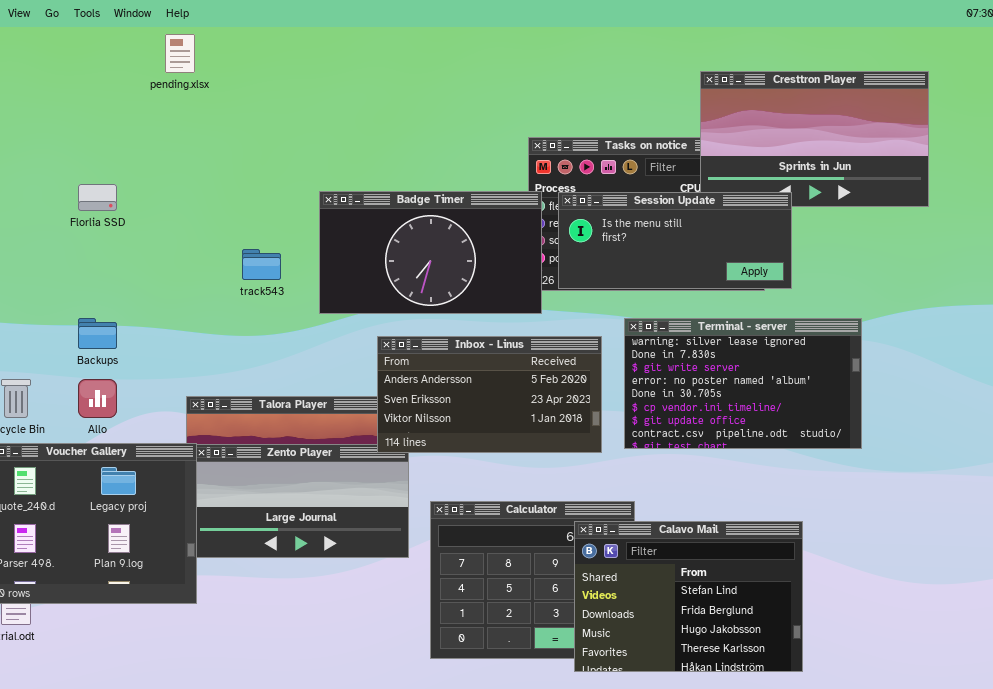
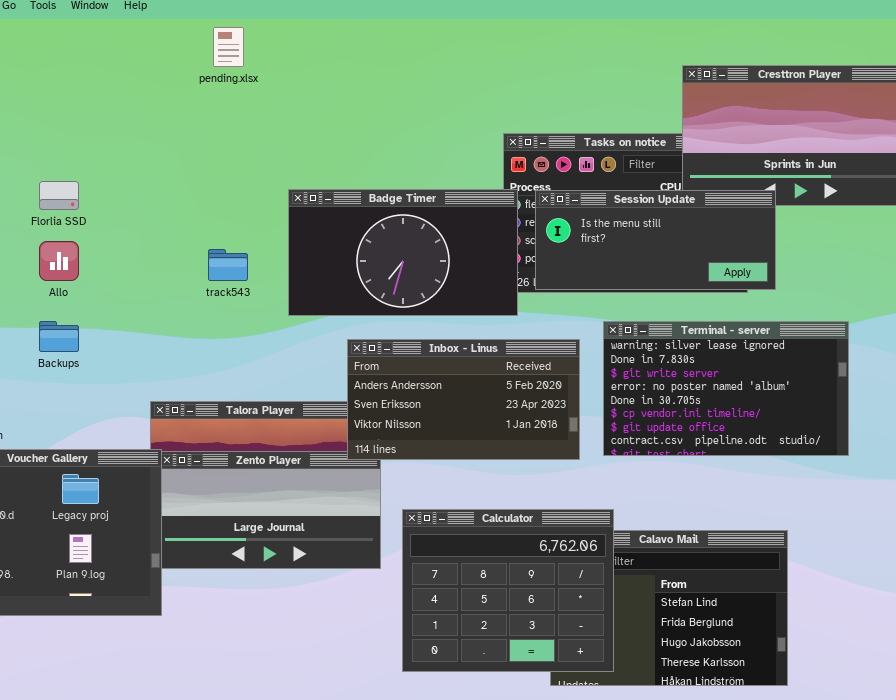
pending.xlsx: [165,34,195,73] -> [213,27,244,67], moved
Allo: [78,379,117,418] -> [39,241,79,281], moved
Calculator: [430,501,635,659] -> [402,509,614,672], raised

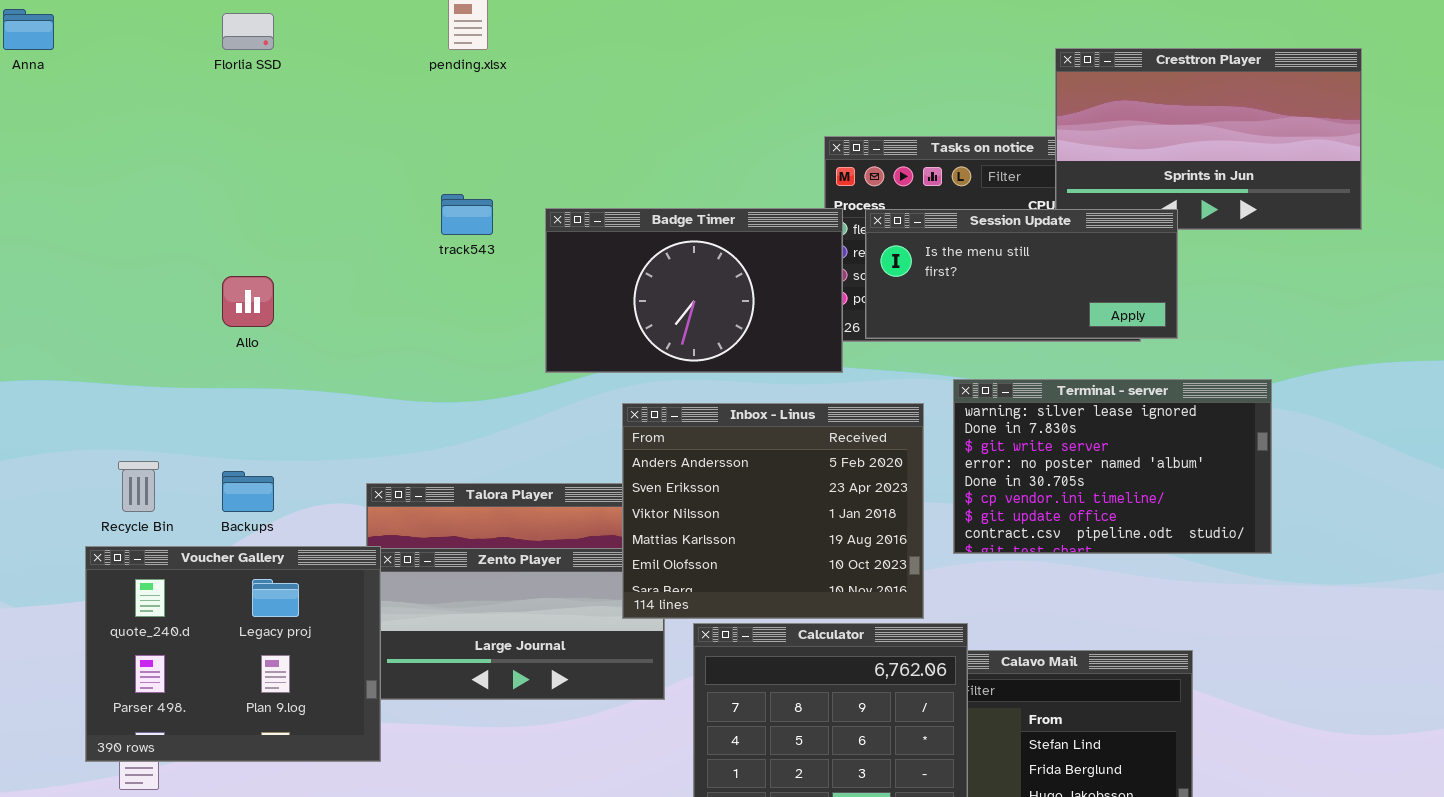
Florlia SSD: [39,181,79,210] -> [222,13,274,50], moved
track543: [208,249,248,281] -> [441,194,493,235], moved
Backups: [39,321,79,352] -> [222,471,274,512], moved
Inbox - Linus: [347,339,580,460] -> [622,403,924,619], resized

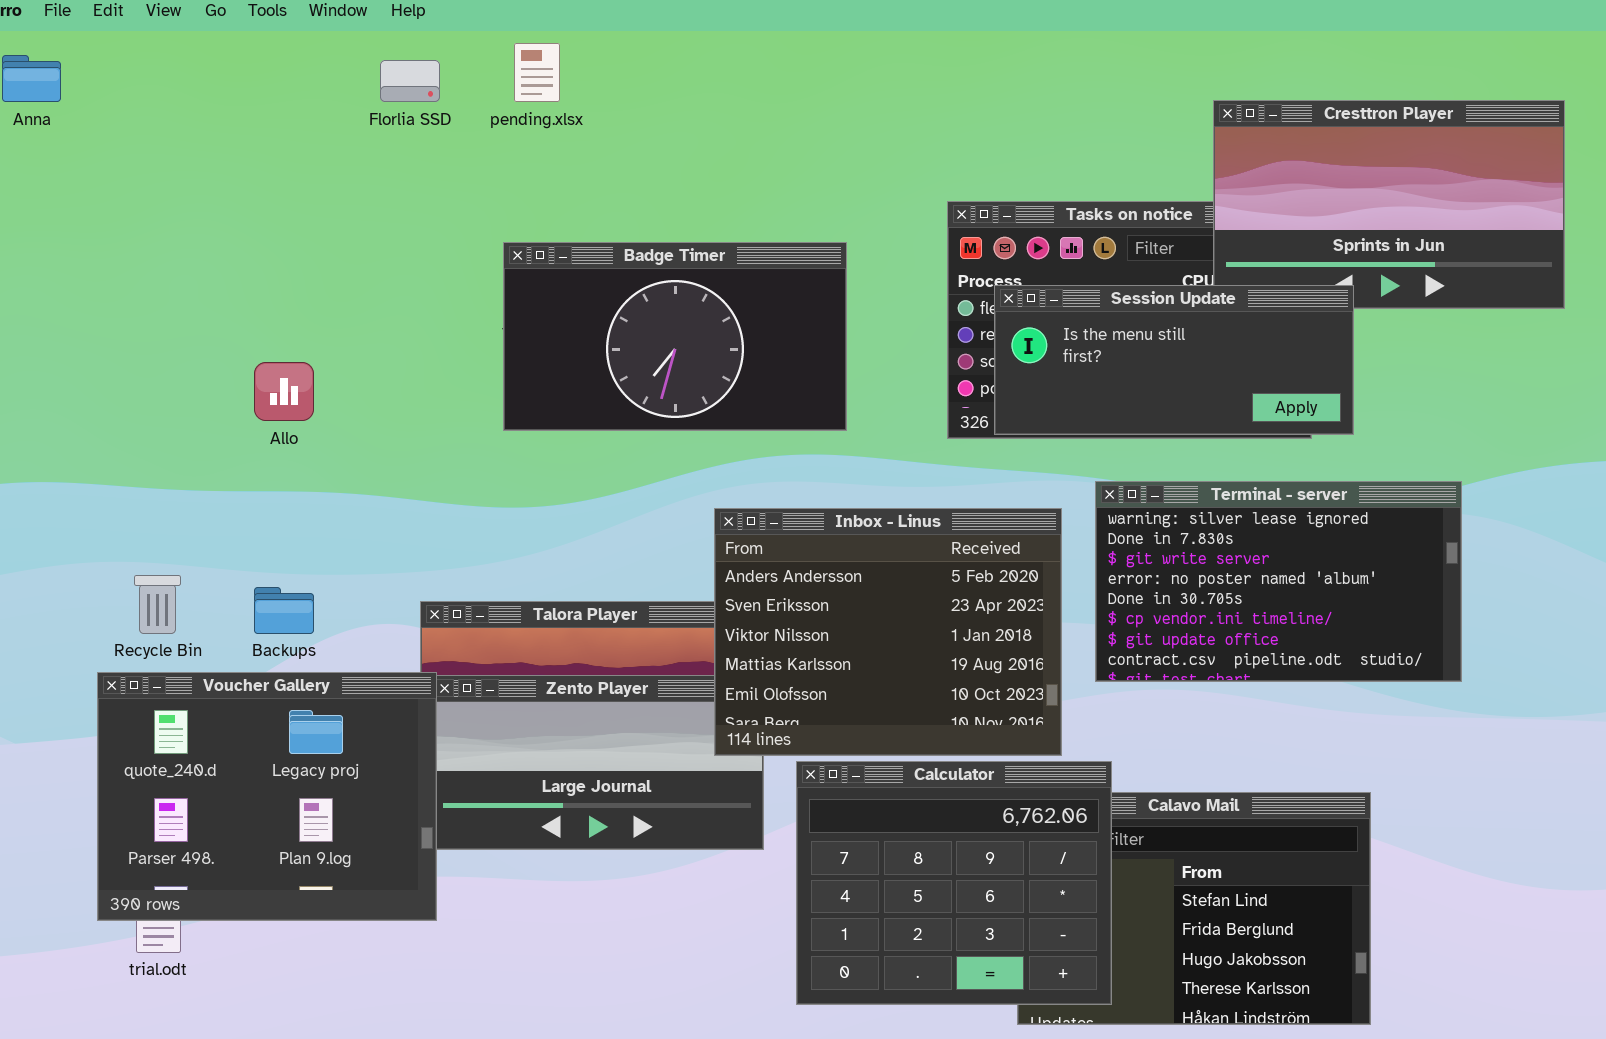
Florlia SSD: [222,13,274,50] -> [380,60,440,102], moved
Badge Timer: [545,208,843,373] -> [503,242,847,431], moved

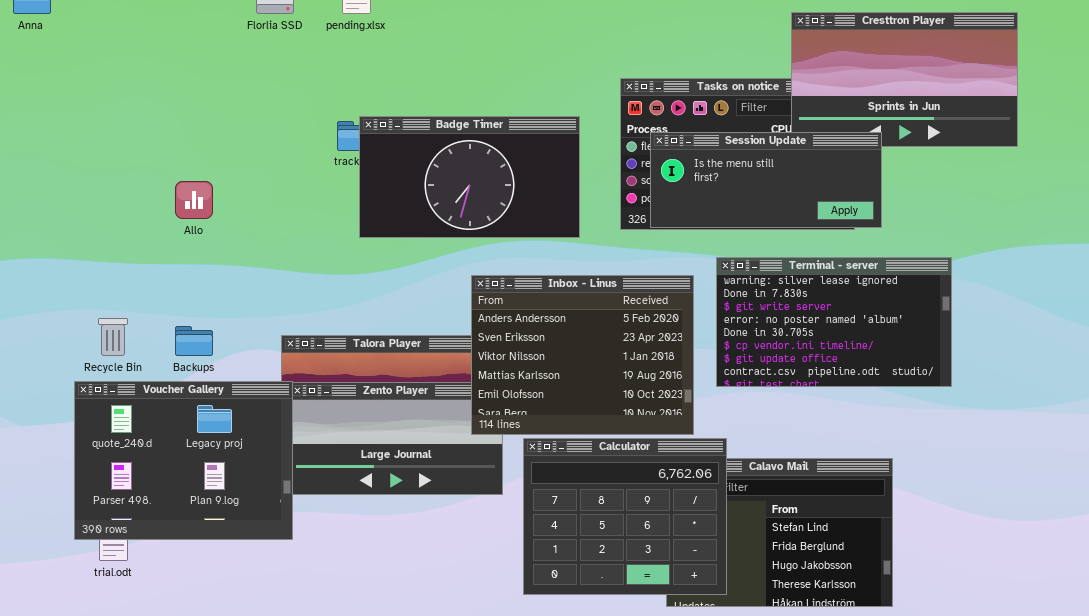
Badge Timer: [503,242,847,431] -> [359,116,580,238], moved

